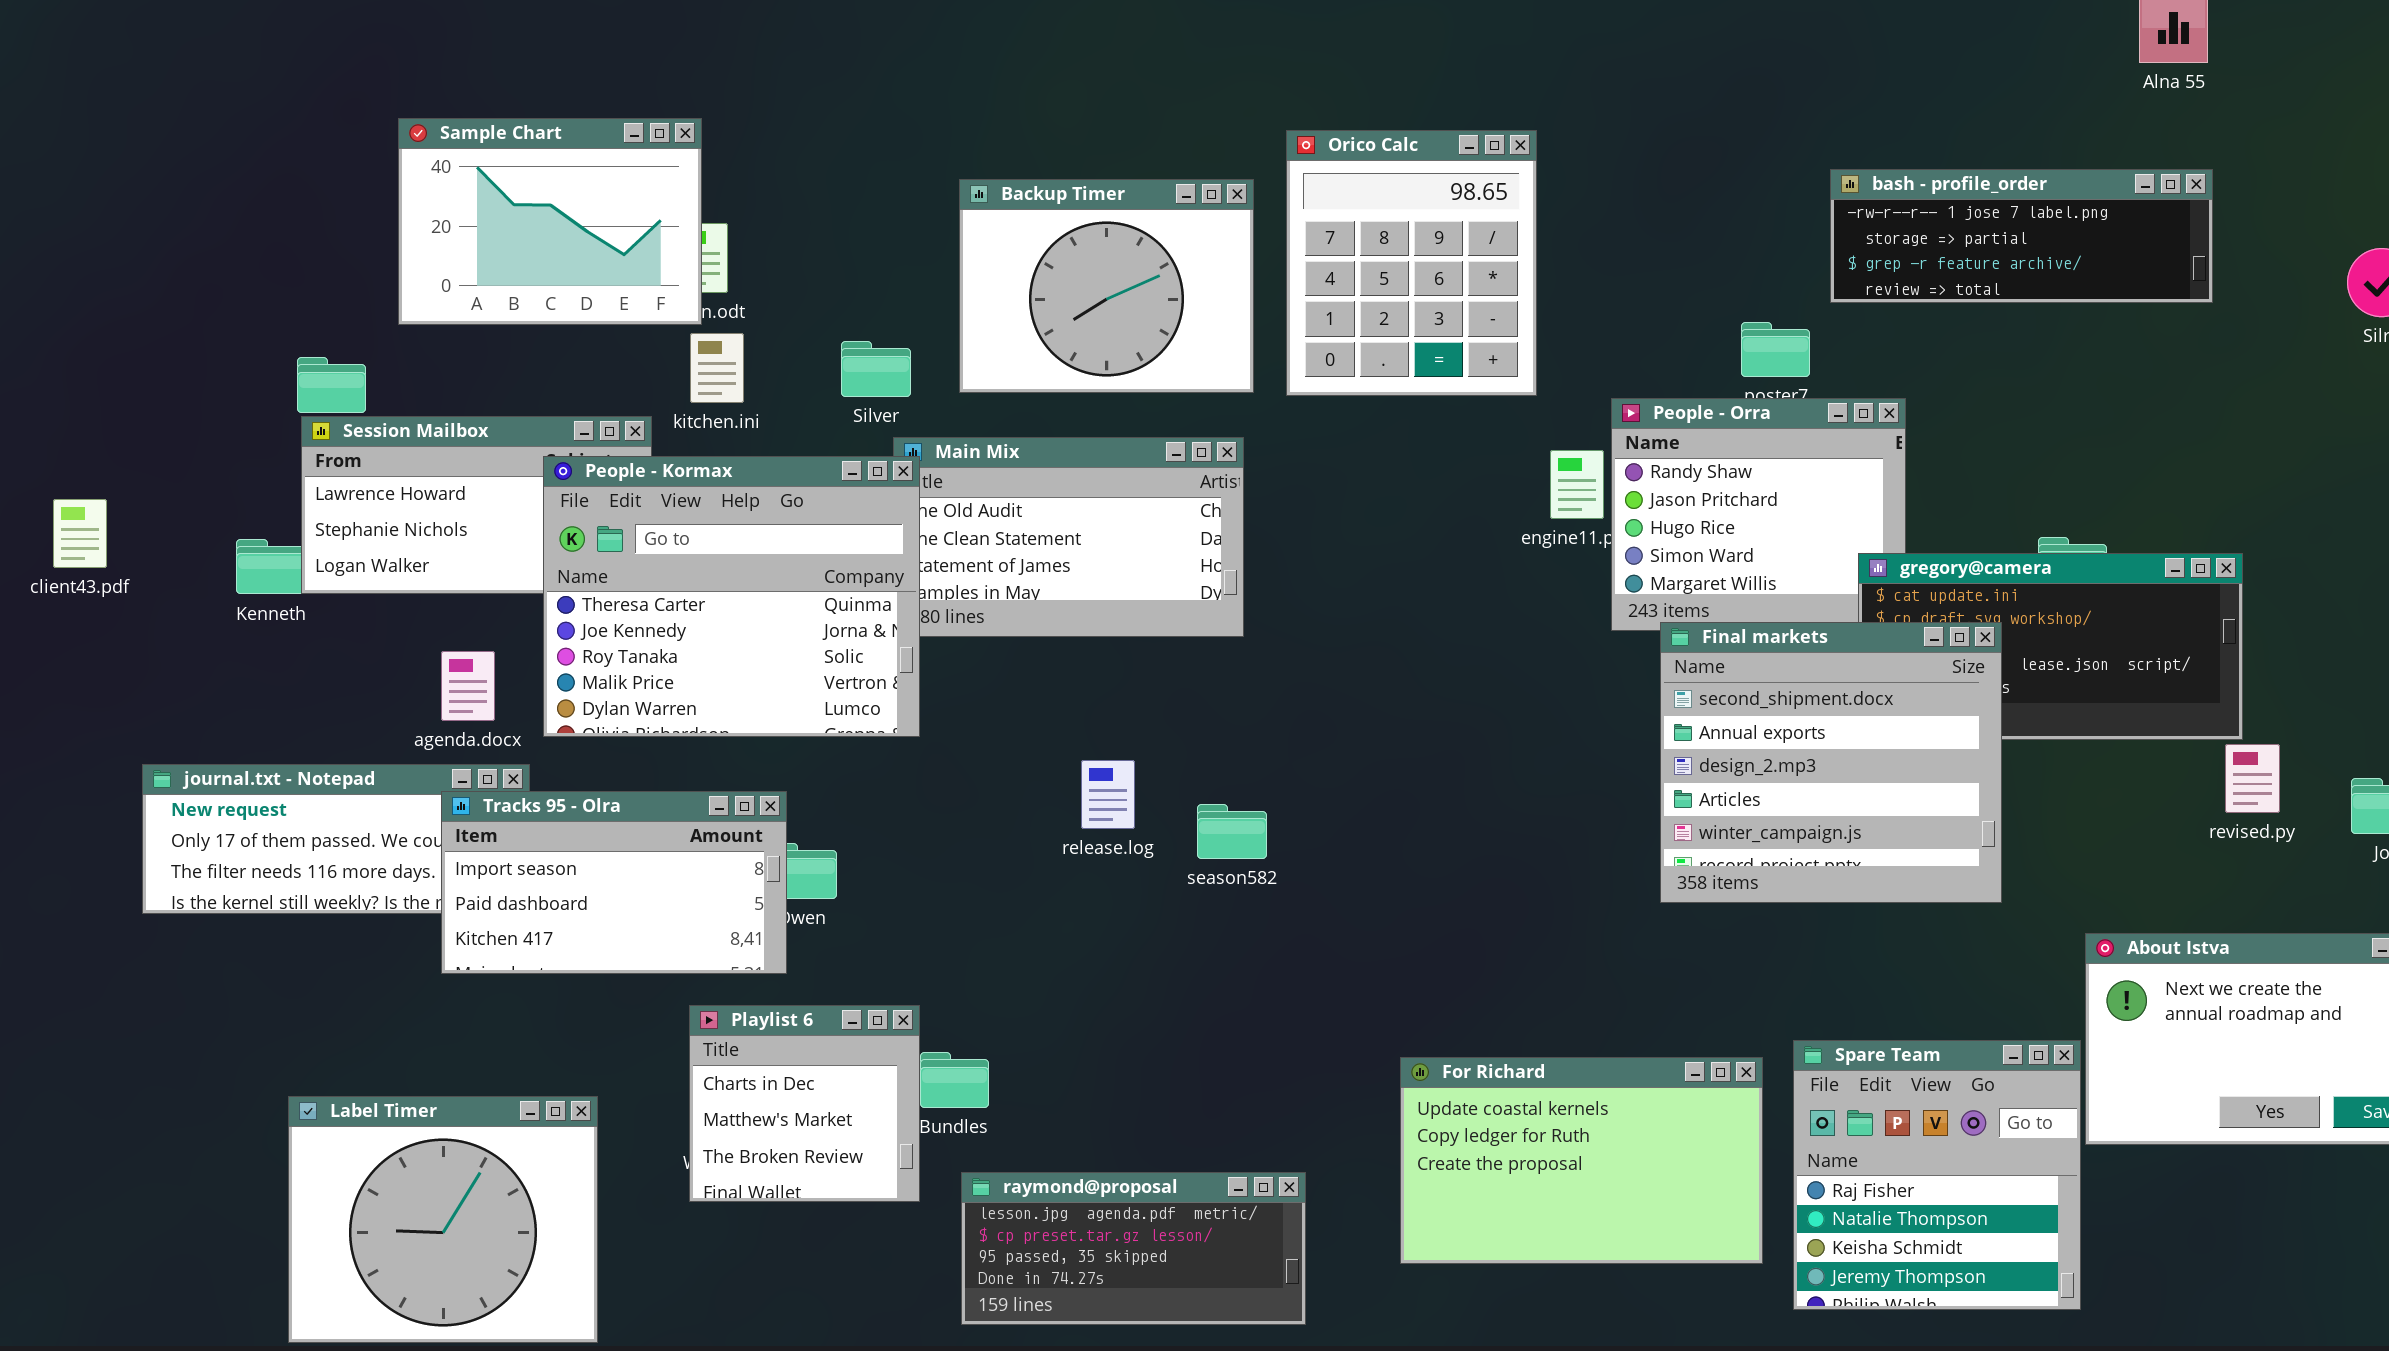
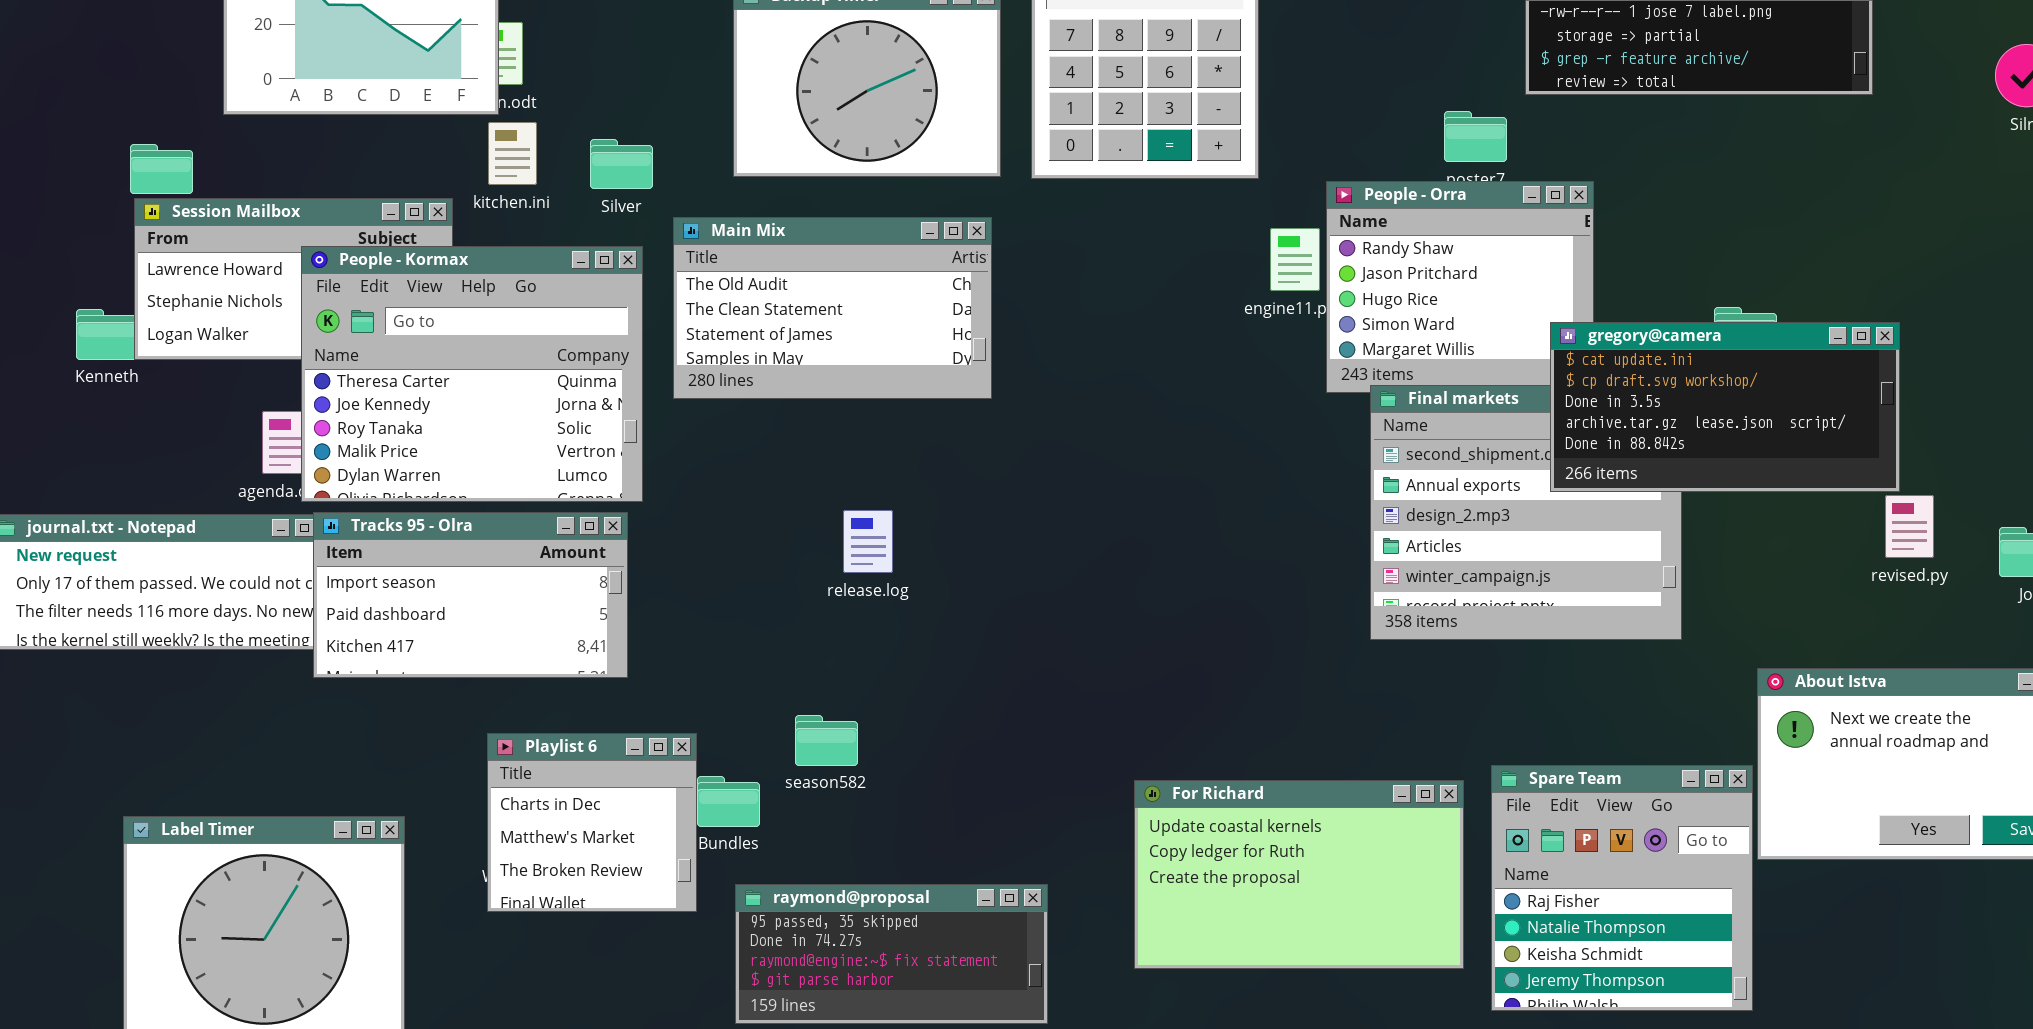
Silver: [841,341,911,397] -> [590,139,653,189], moved
People - Kormax: [543,456,920,737] -> [301,246,643,502], moved
gregory@camera: [1858,553,2243,740] -> [1550,322,1900,492], raised
Tracks 95 - Olra: [441,791,787,974] -> [313,512,628,678], moved
season582: [1197,804,1267,859] -> [795,715,858,766], moved
raymond@proposal: [961,1172,1306,1325] -> [735,884,1048,1024], scrolled down 2 rows

